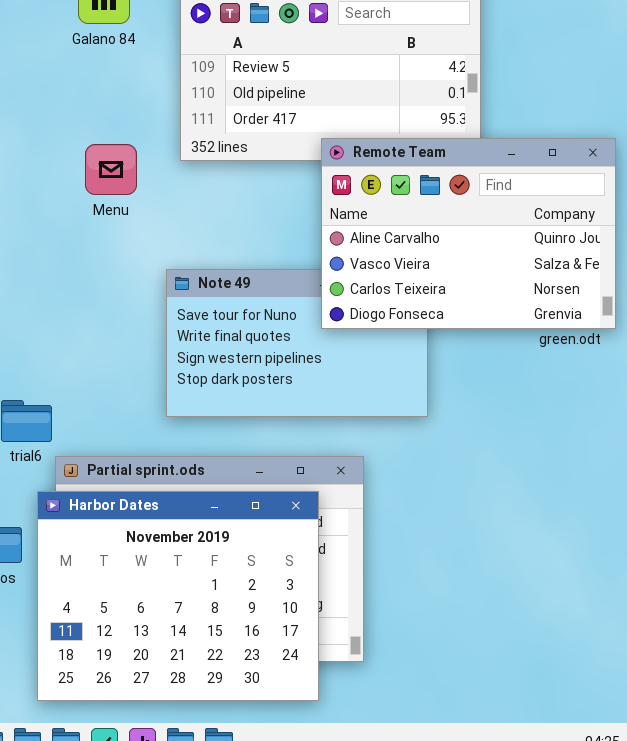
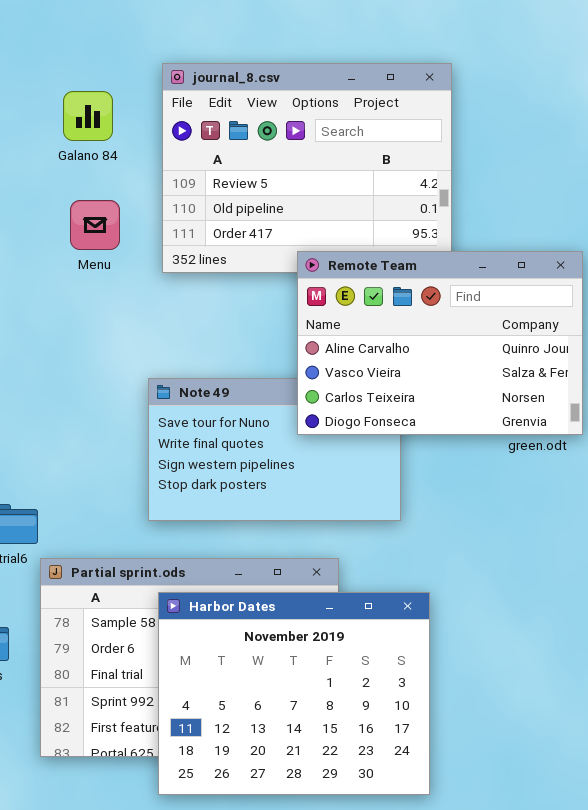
Menu: [85,144,137,195] -> [70,200,120,250], moved
Harbor Dates: [37,491,319,701] -> [158,592,430,795], moved

